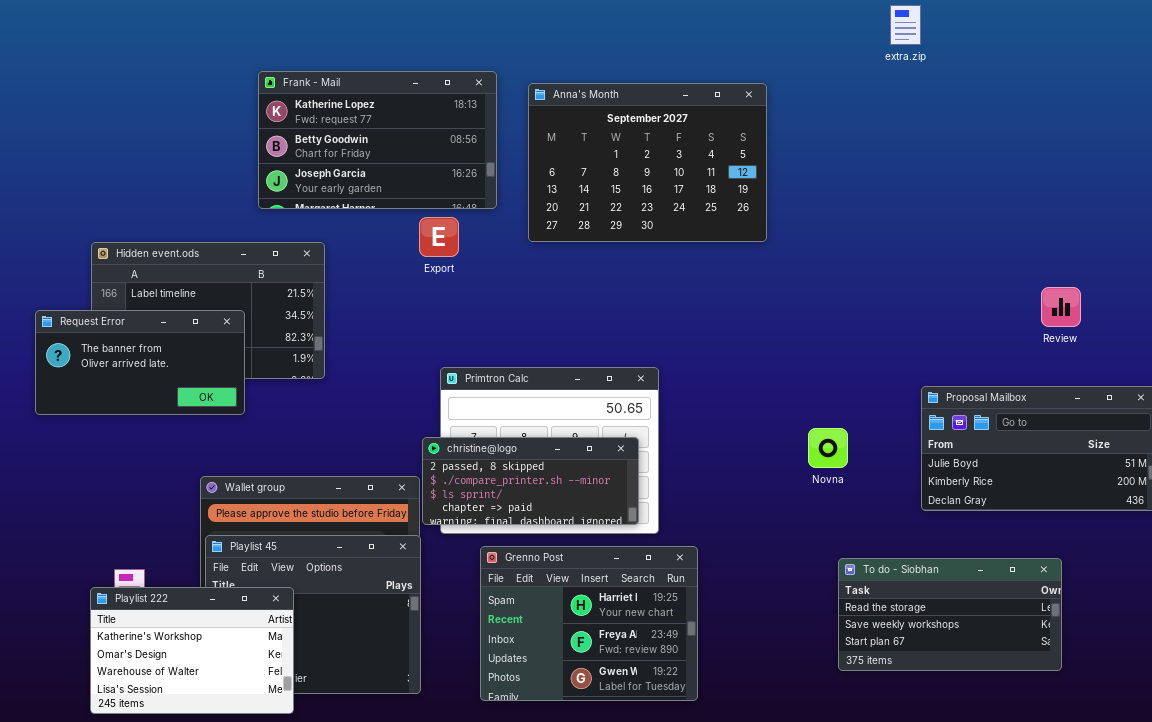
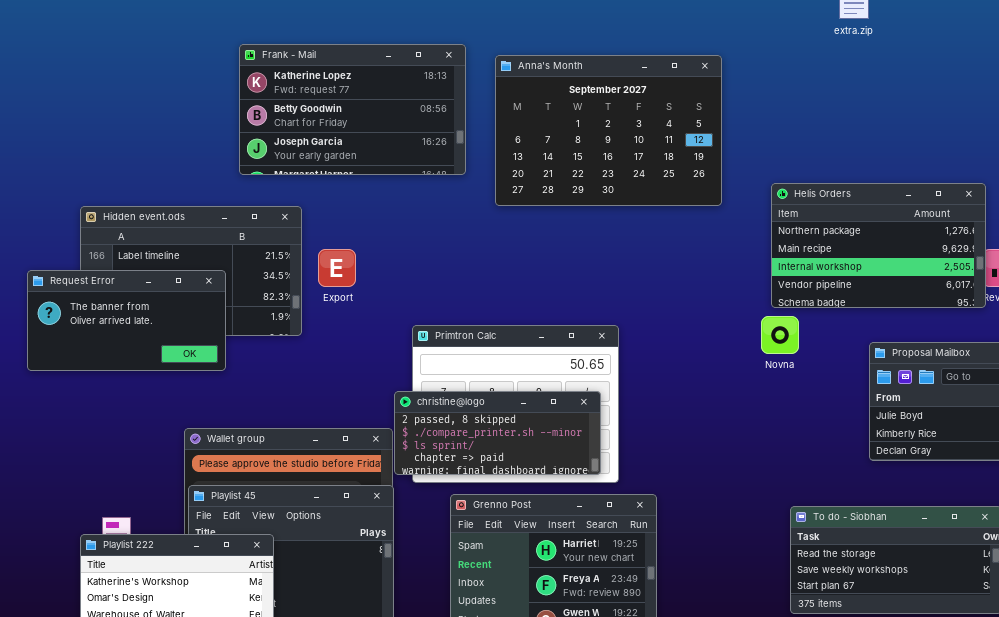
Export: [419,217,459,257] -> [318,249,356,287], moved
Helis Orders: none -> [771,183,986,308], opened
Novna: [808,428,848,468] -> [761,316,799,354], moved

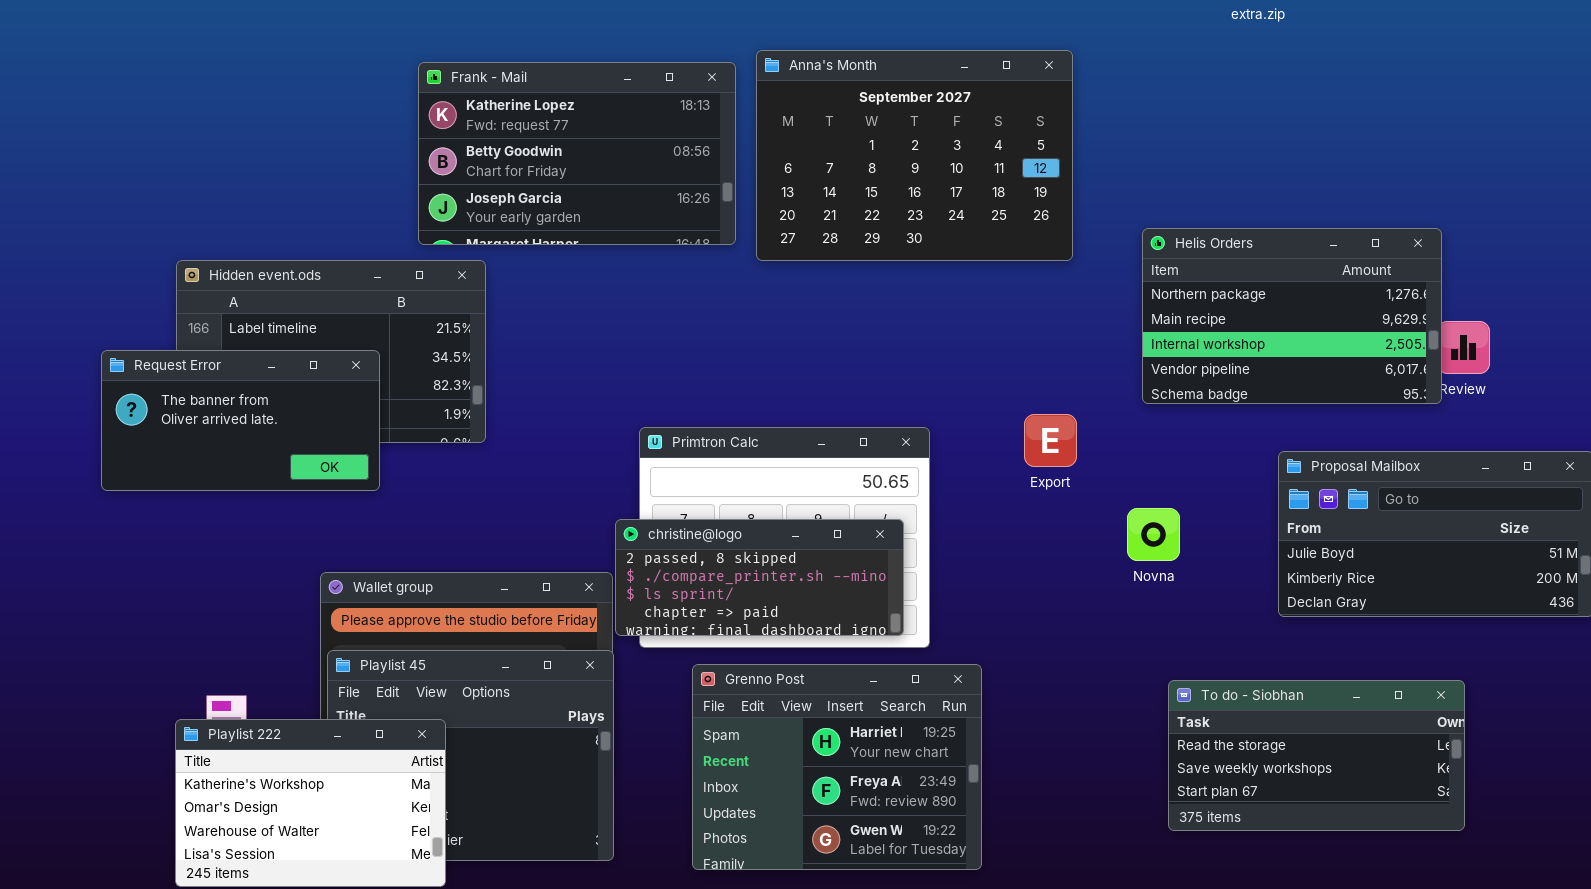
Frank - Mail: [239,44,466,175] -> [418,62,736,245], moved
Export: [318,249,356,287] -> [1024,414,1077,467], moved
Novna: [761,316,799,354] -> [1127,508,1180,561], moved

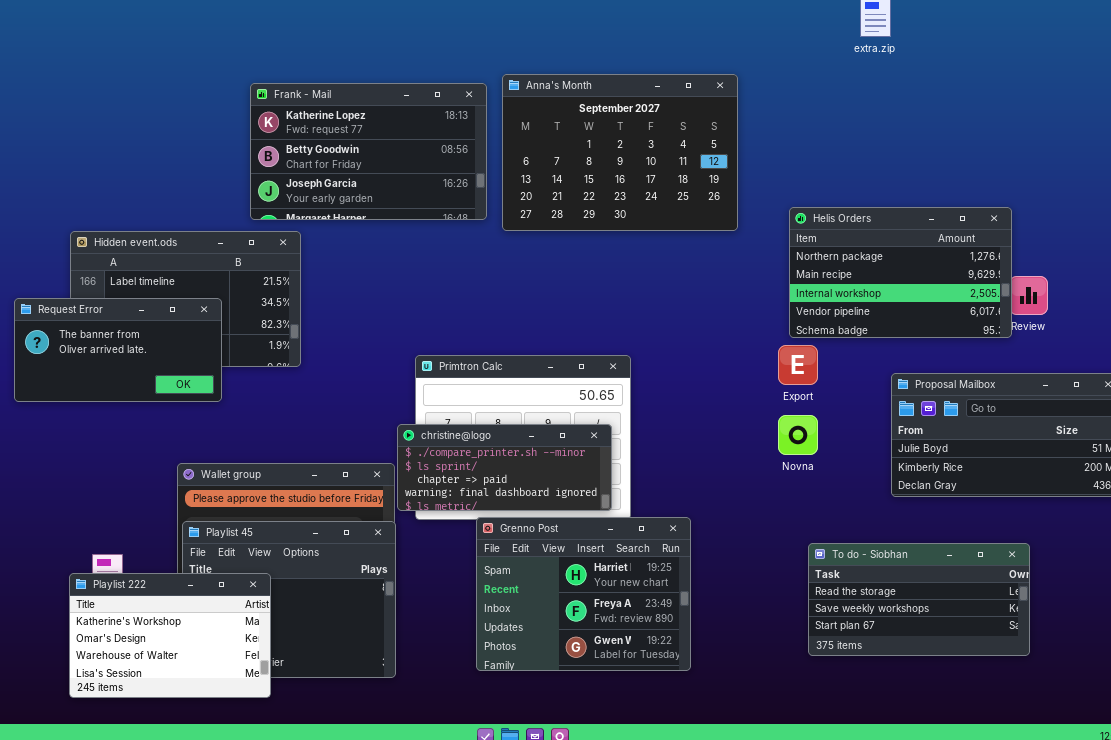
Export: [1024,414,1077,467] -> [778,345,818,385], moved
christine@logo: [615,519,904,636] -> [397,424,612,511], scrolled down 1 row
Grenno Post: [692,664,982,870] -> [476,517,691,671], moved

